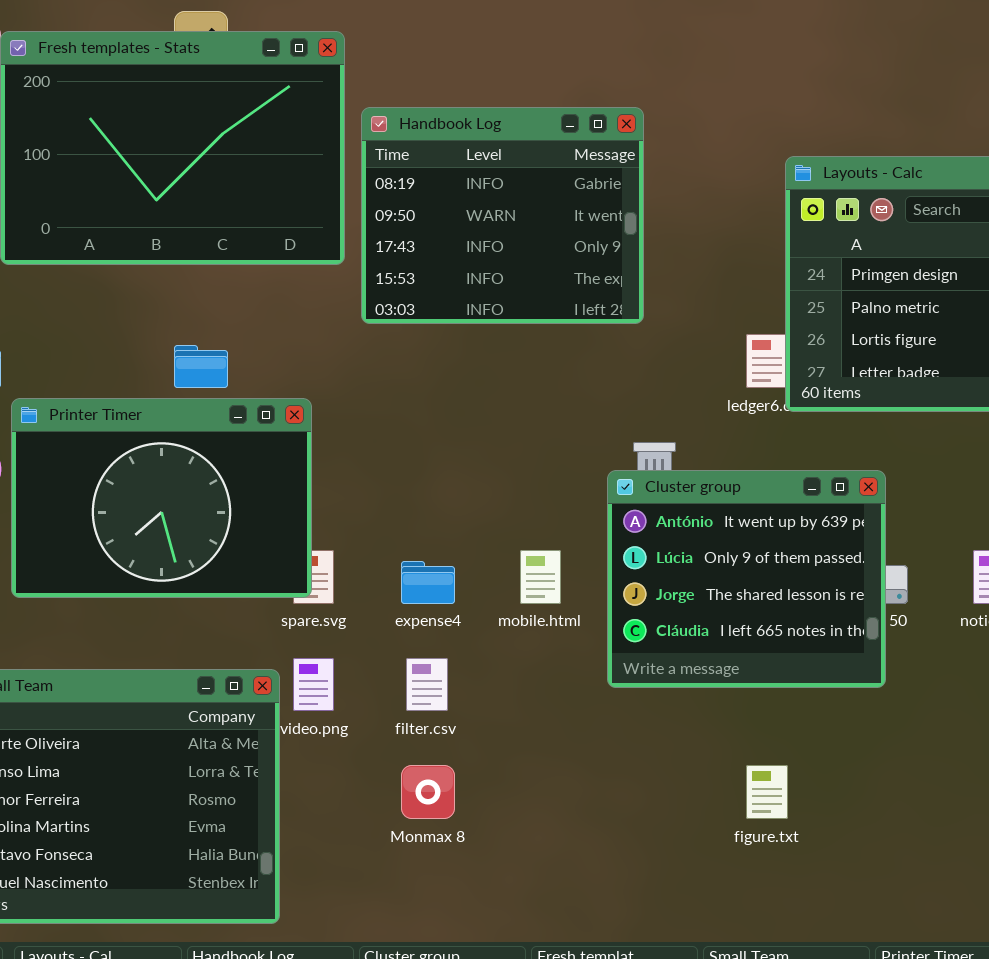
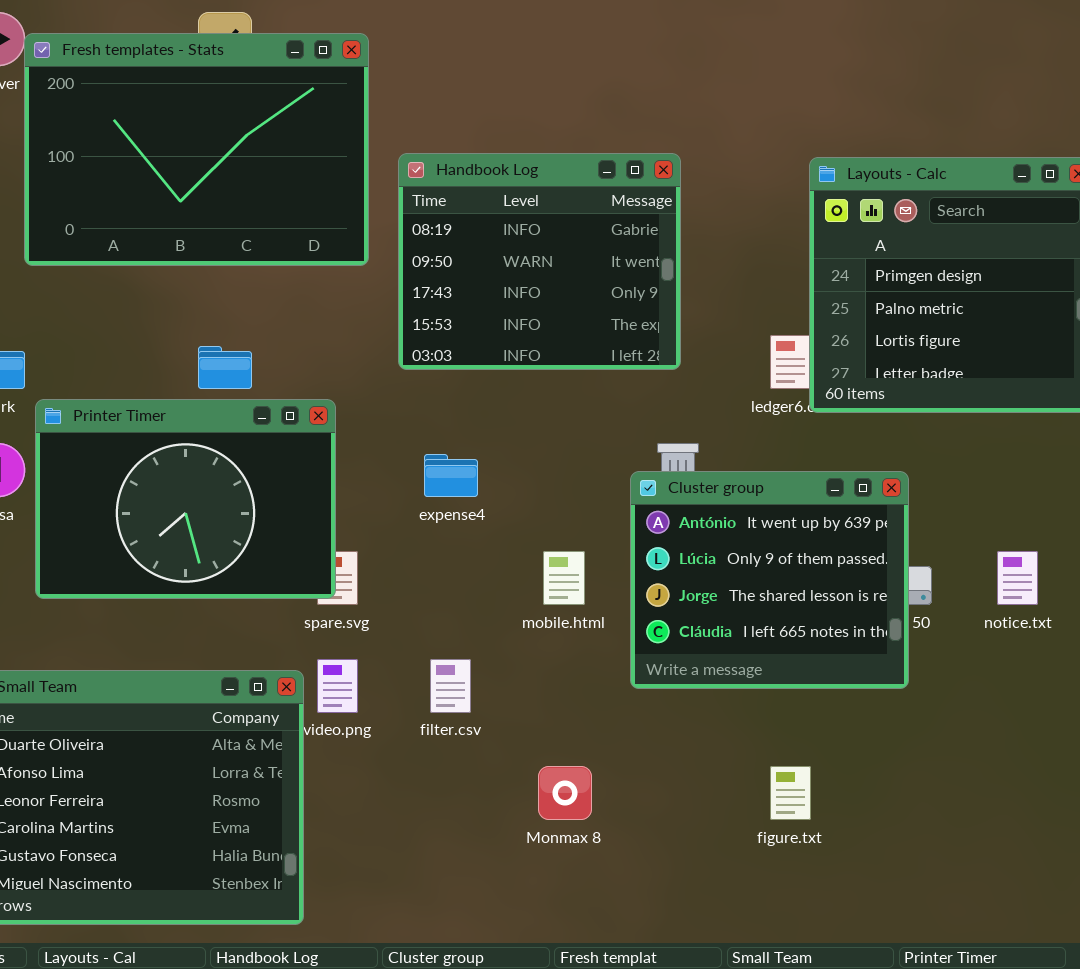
Handbook Log: [361,107,644,324] -> [398,153,681,370], moved
expense4: [401,561,455,604] -> [424,454,478,497], moved
Monmax 8: [401,765,455,819] -> [538,766,592,820], moved

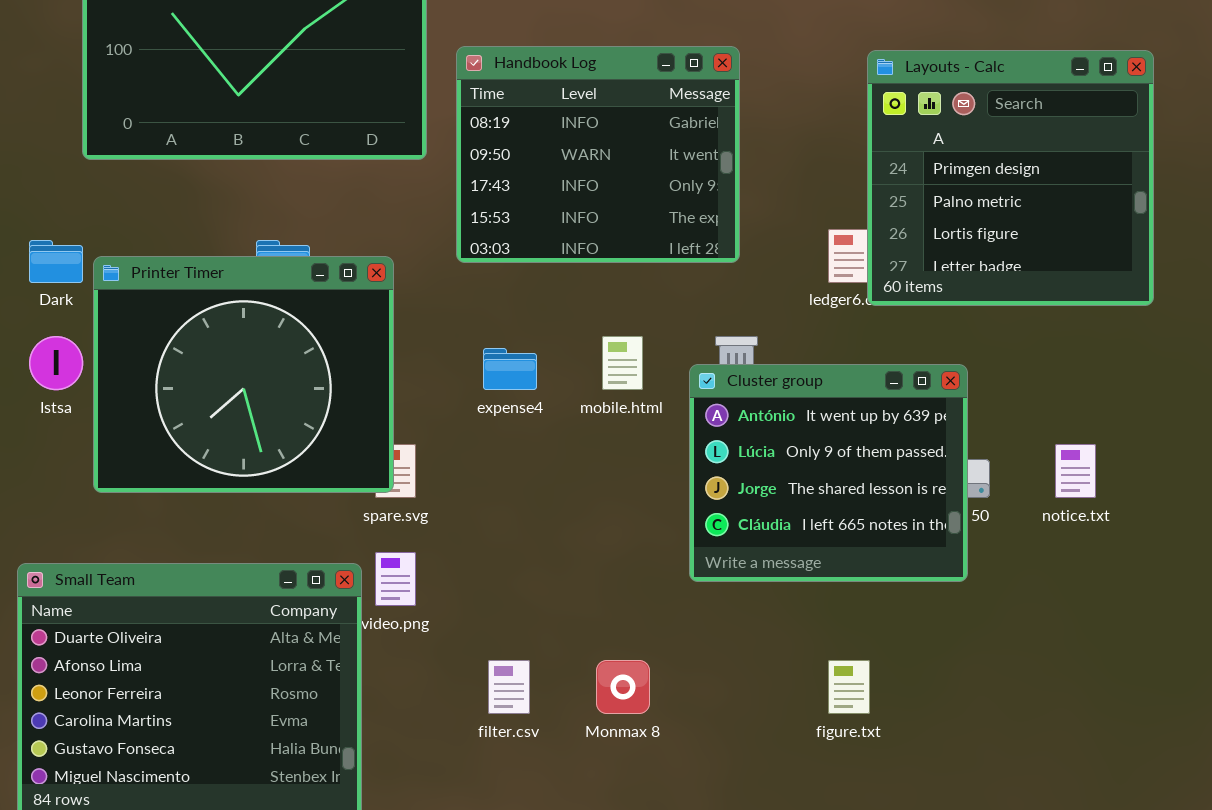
Printer Timer: [35,399,336,599] -> [93,256,394,493], resized
mobile.html: [543,551,585,605] -> [602,336,643,390], moved
filter.csv: [430,659,471,713] -> [488,660,530,714], moved

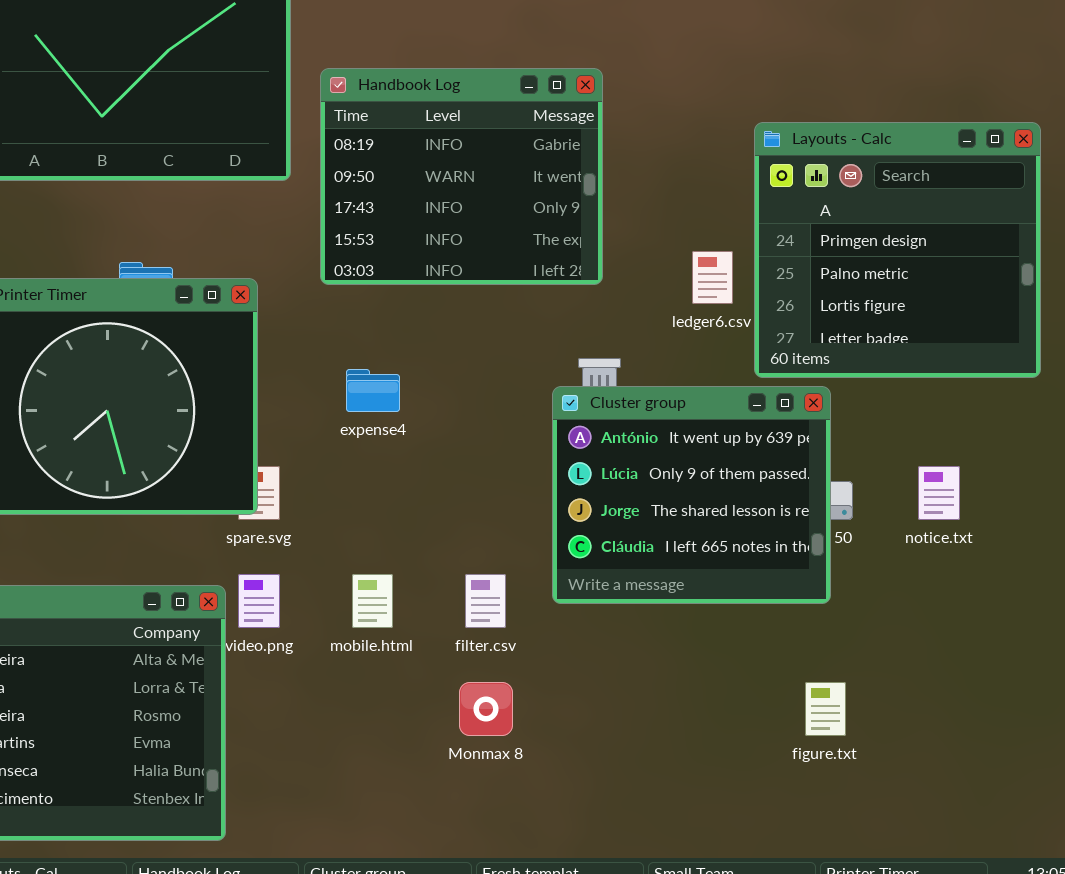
Layouts - Calc: [867,50,1154,306] -> [754,122,1041,378], moved
mobile.html: [602,336,643,390] -> [352,574,393,628], moved
filter.csv: [488,660,530,714] -> [465,574,506,628], moved
figure.txt: [828,660,870,714] -> [805,682,846,736], moved

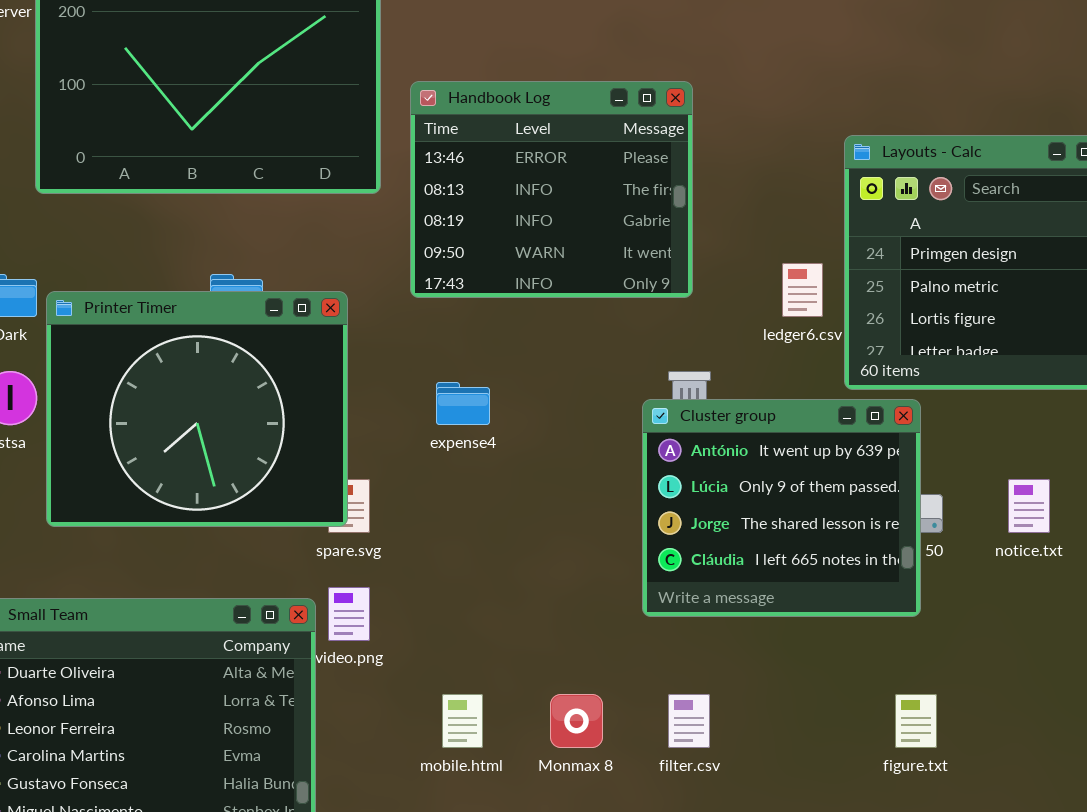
Handbook Log: [320,68,603,285] -> [410,81,693,298], scrolled up 2 rows
mobile.html: [352,574,393,628] -> [442,694,483,748], moved
filter.csv: [465,574,506,628] -> [668,694,710,748], moved

